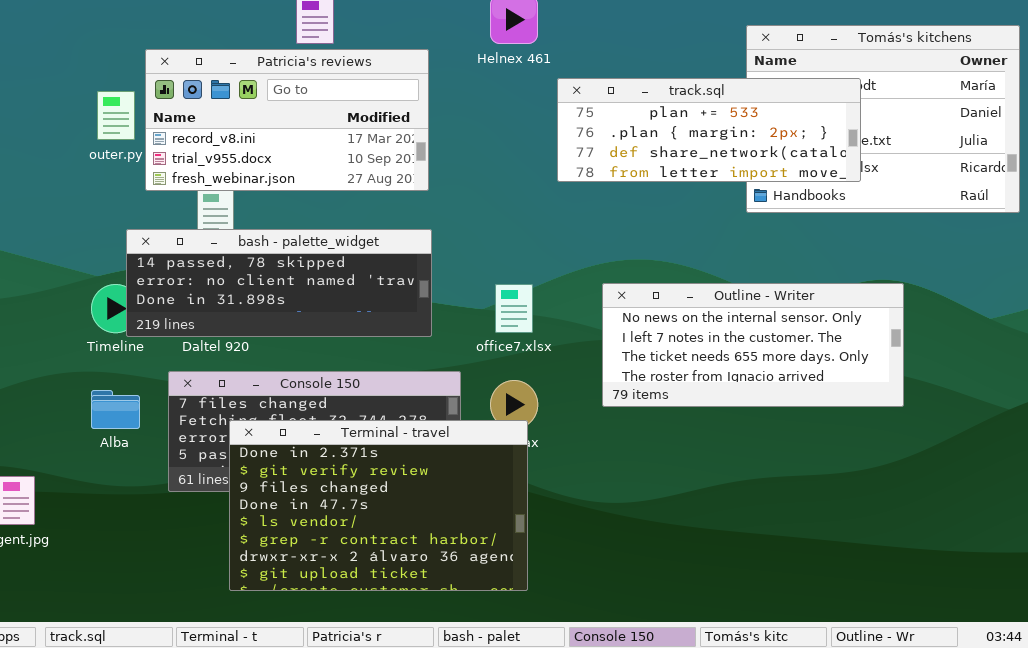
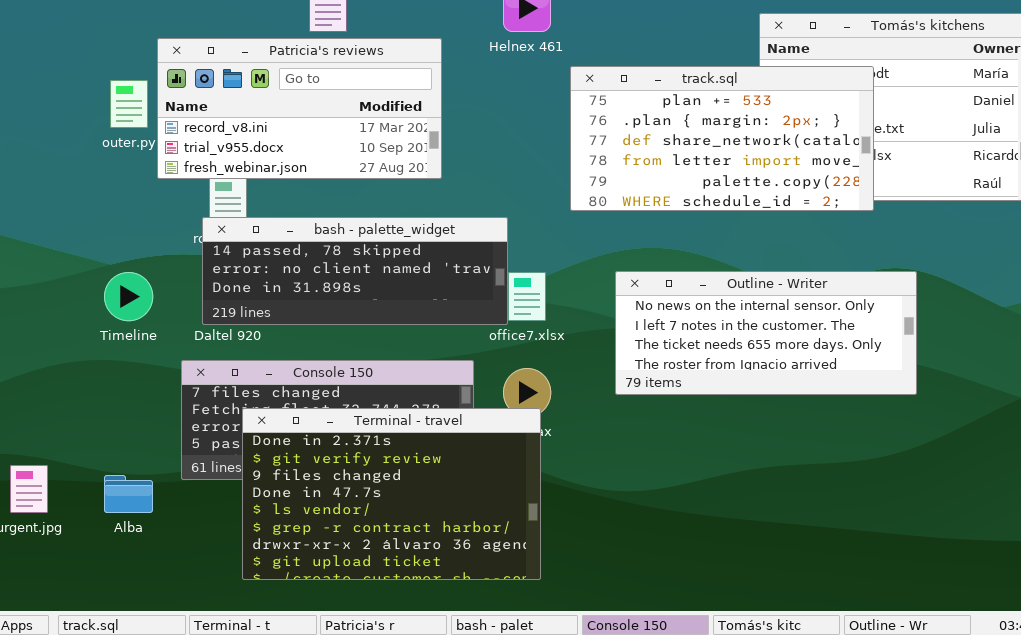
track.sql: [557,78,861,182] -> [570,66,874,211], resized
bash - palette_widget: [126,229,432,337] -> [202,217,508,325], moved
Alba: [91,390,140,429] -> [104,475,153,513], moved

